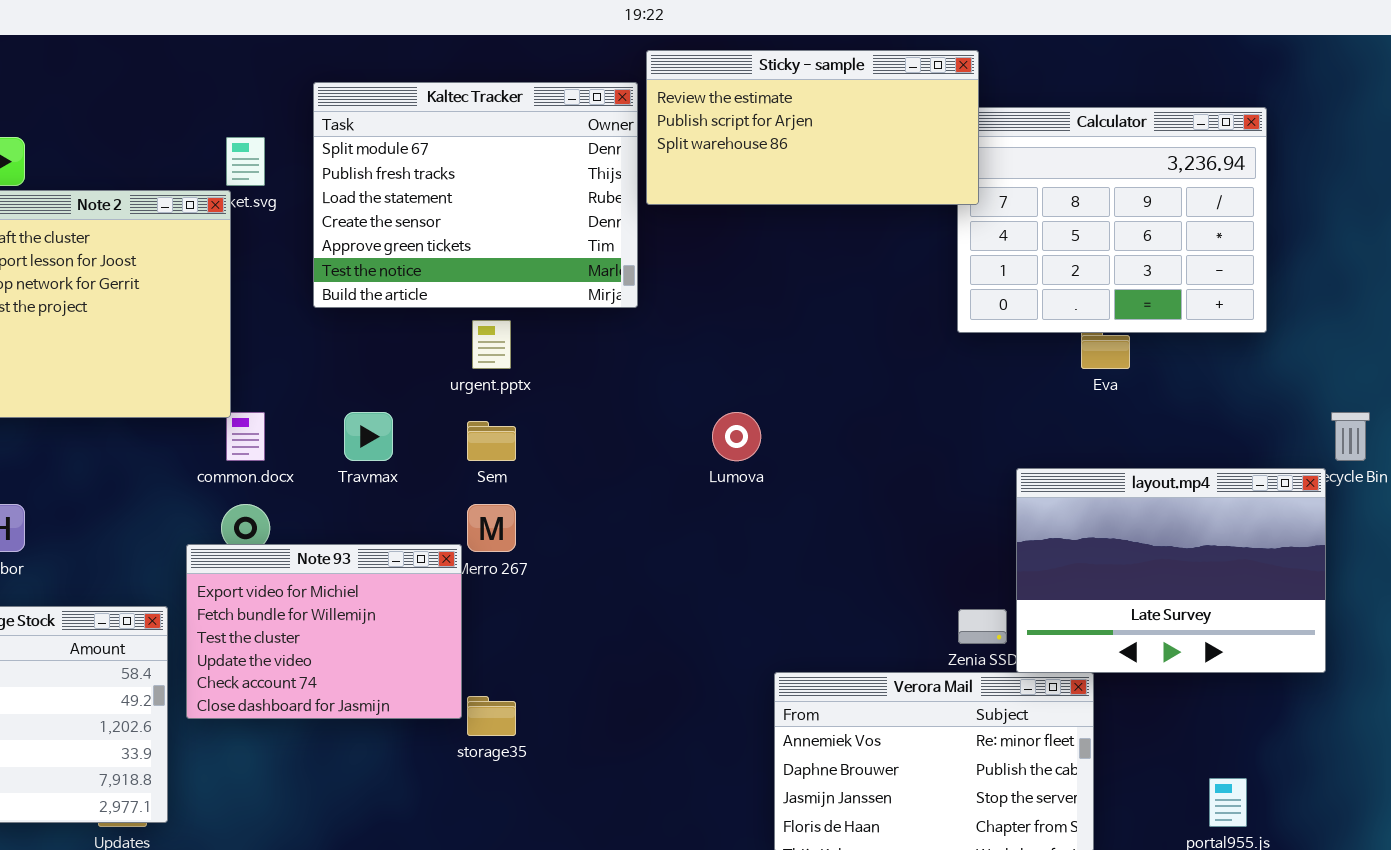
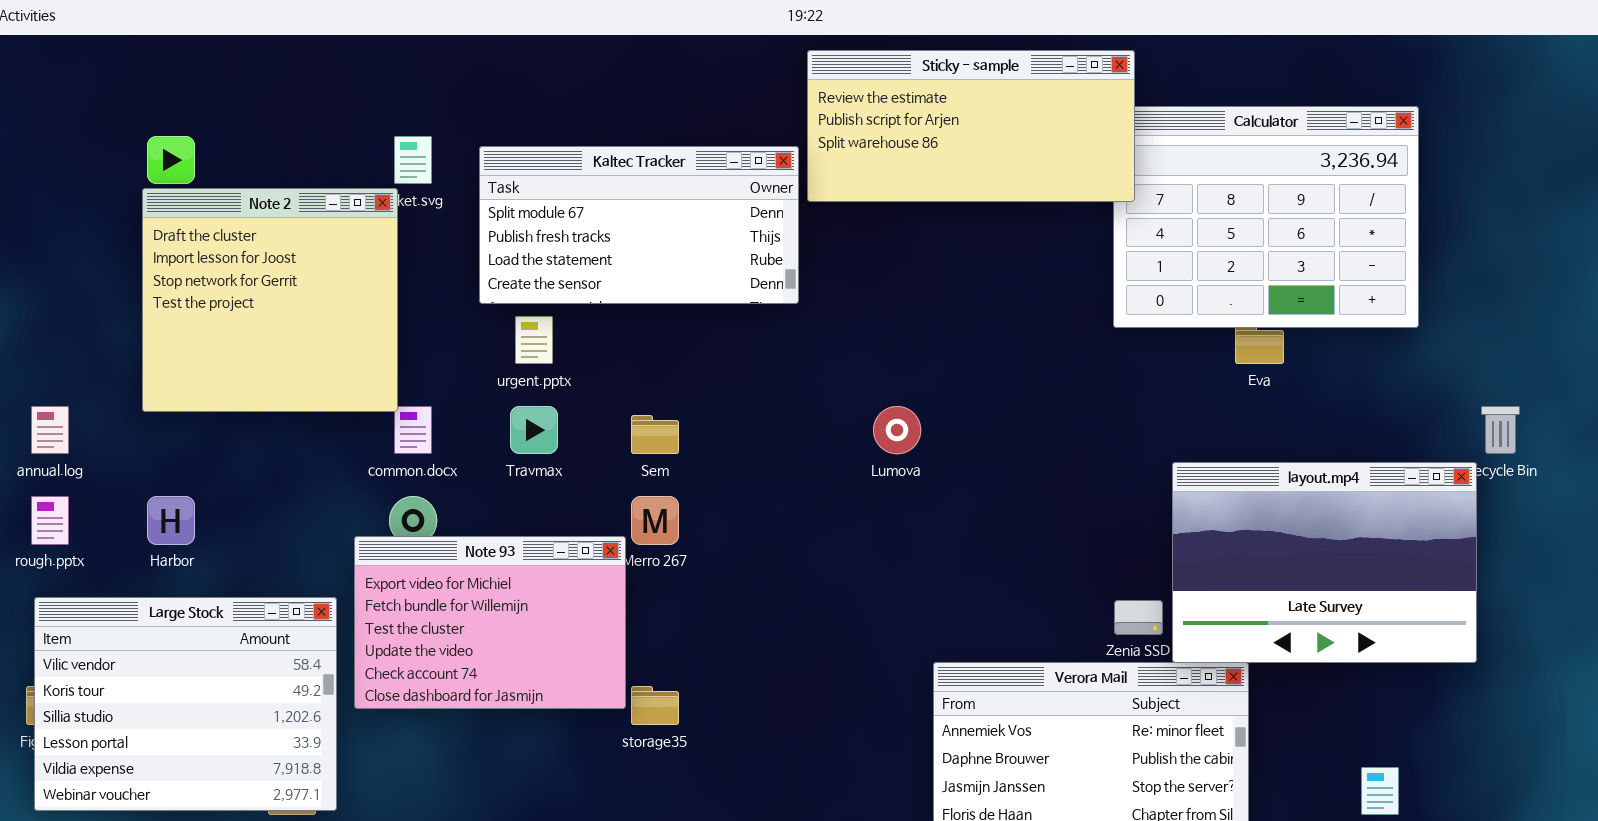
Kaltec Tracker: [313,82,638,308] -> [479,146,799,304], resized
urgent.pptx: [472,320,511,369] -> [515,316,553,364], moved

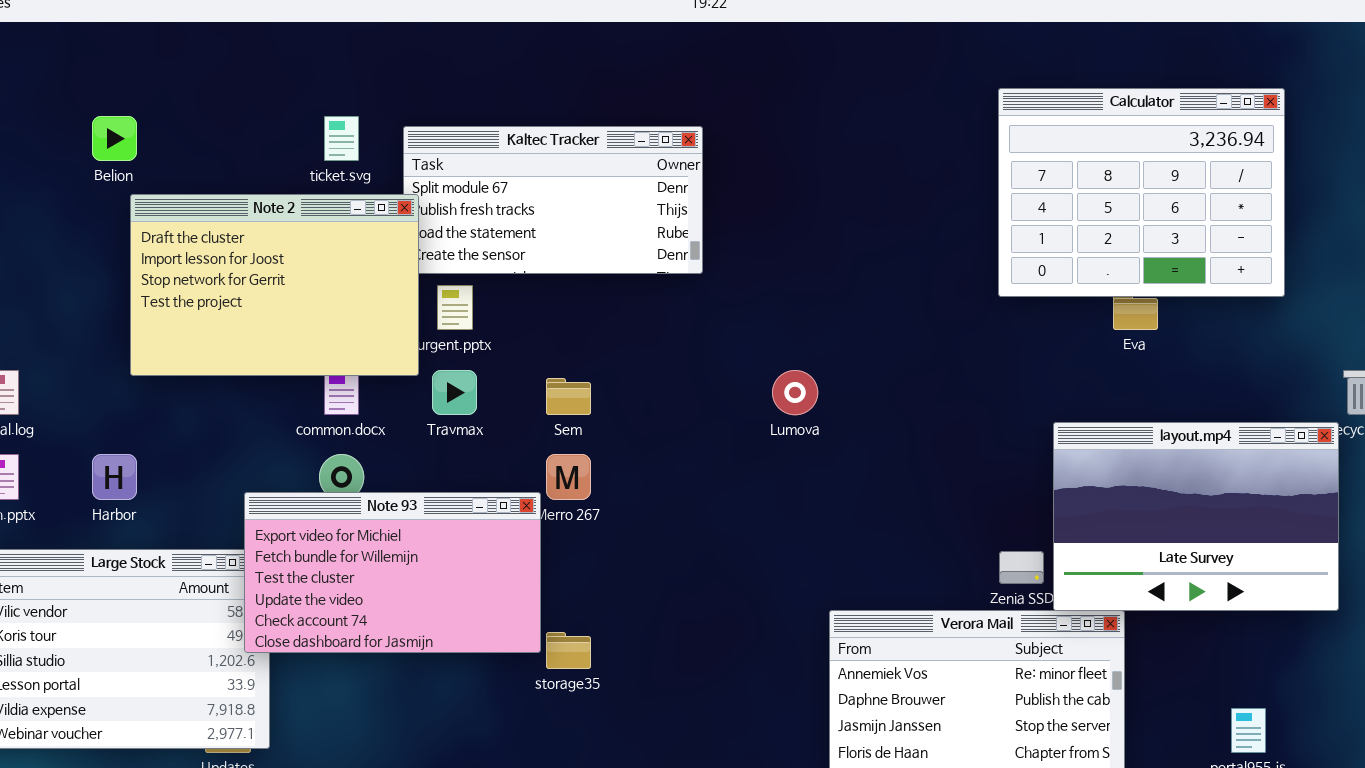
Sticky - sample: [807,50,1135,202] -> none, closed
Note 2: [142,188,398,412] -> [130,194,419,376], moved, resized
Note 93: [354,536,626,709] -> [244,492,541,653], resized

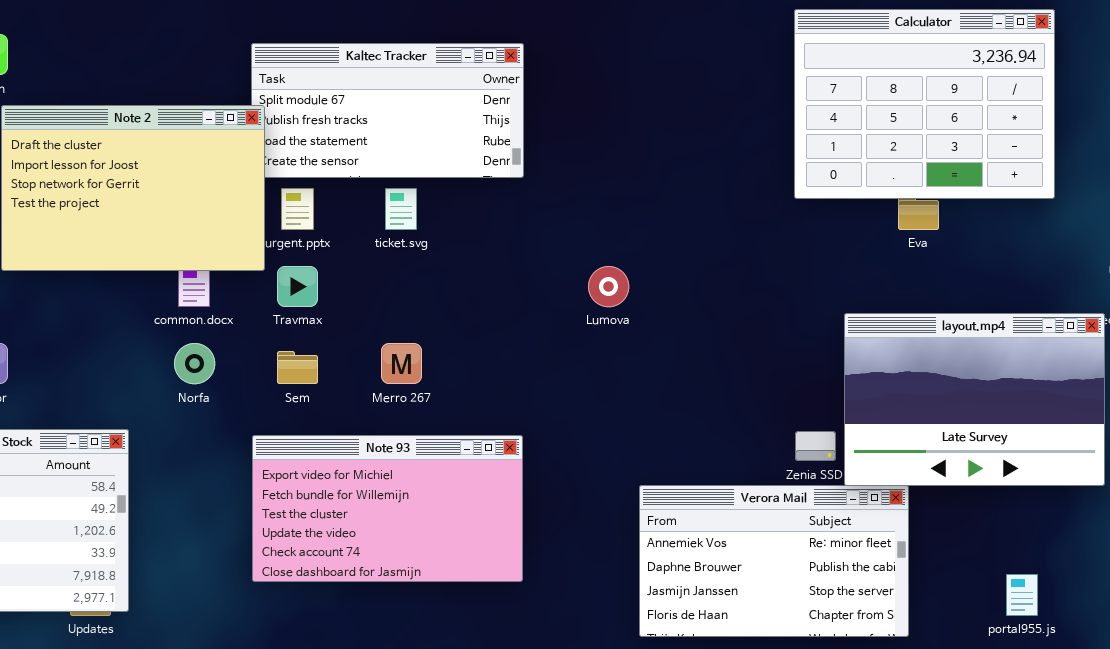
ticket.svg: [324,116,359,161] -> [385,188,417,230], moved
Sem: [546,378,591,415] -> [277,351,318,384], moved
Note 93: [244,492,541,653] -> [252,435,523,582], moved

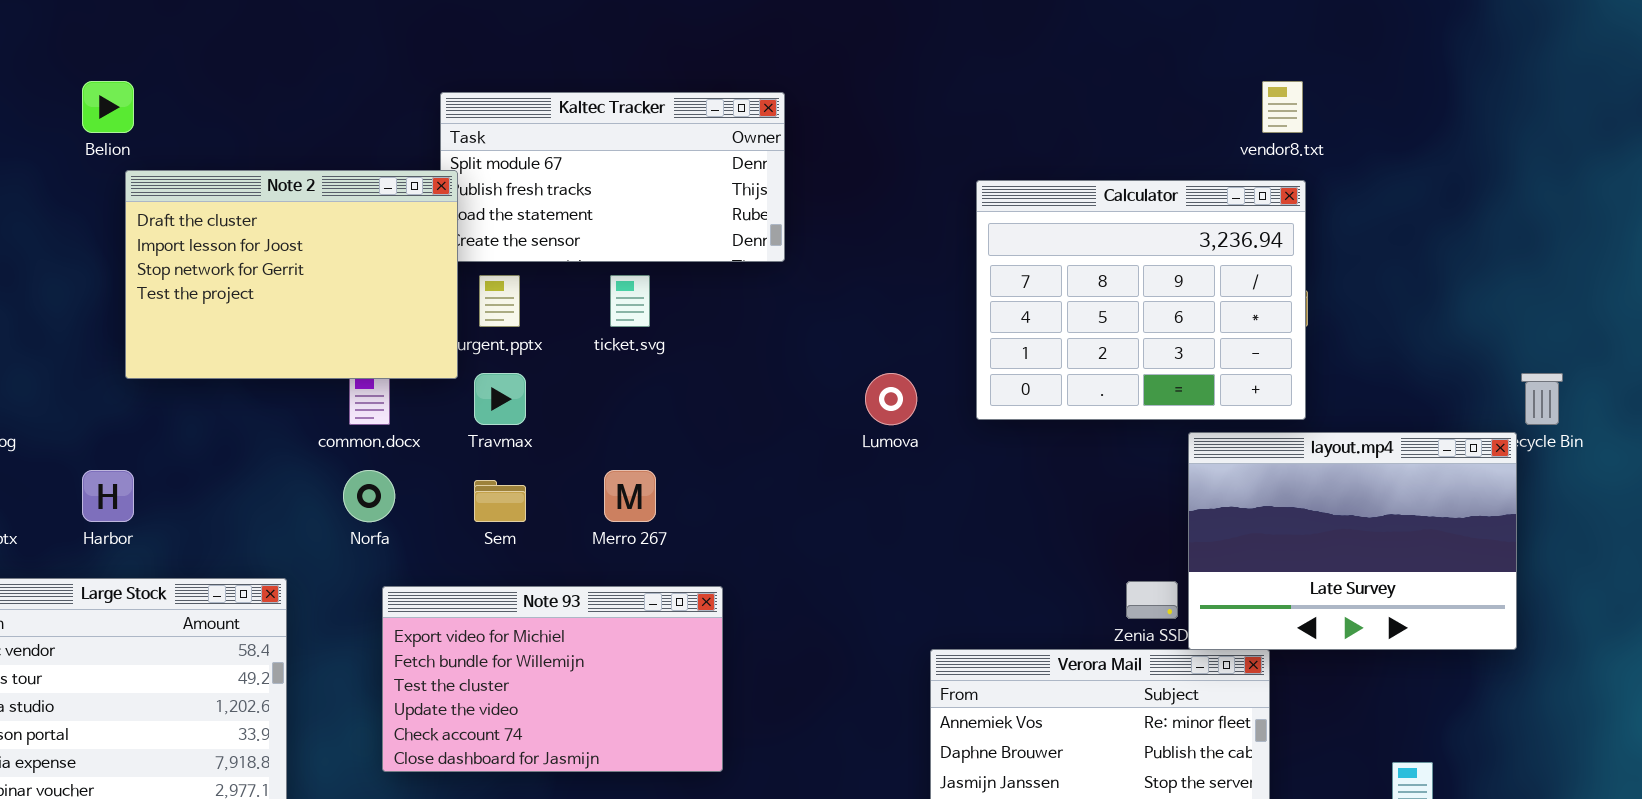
Calculator: [794,9,1055,199] -> [976,180,1306,420], moved
Note 93: [252,435,523,582] -> [382,586,723,772], moved

